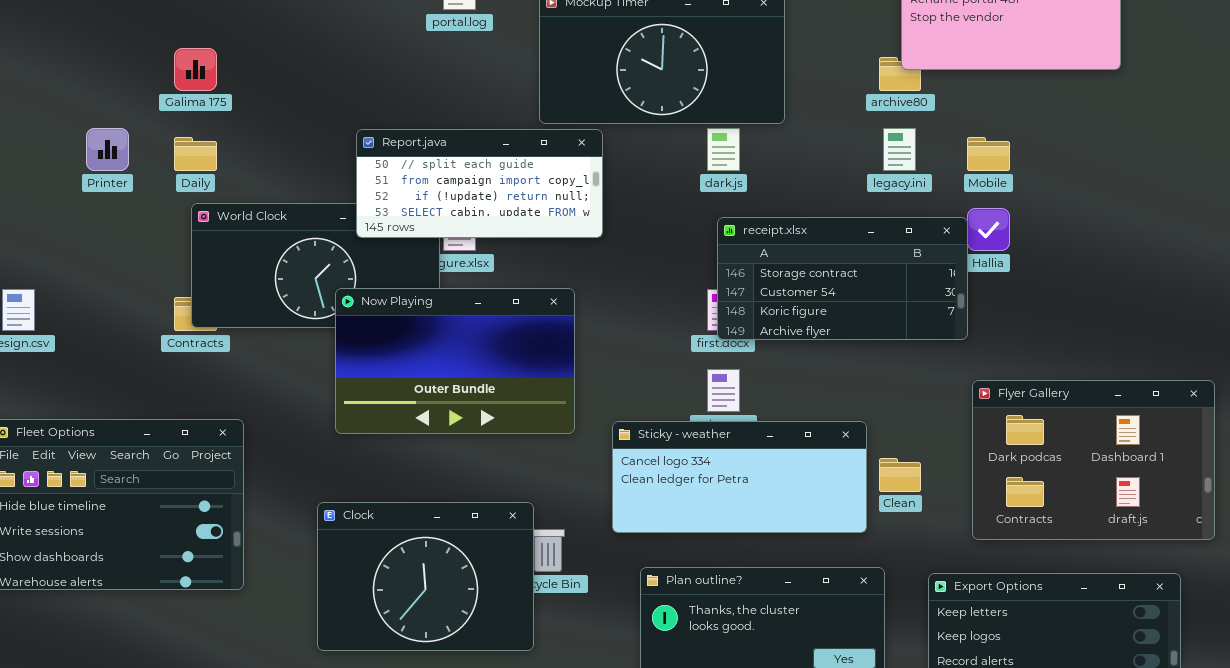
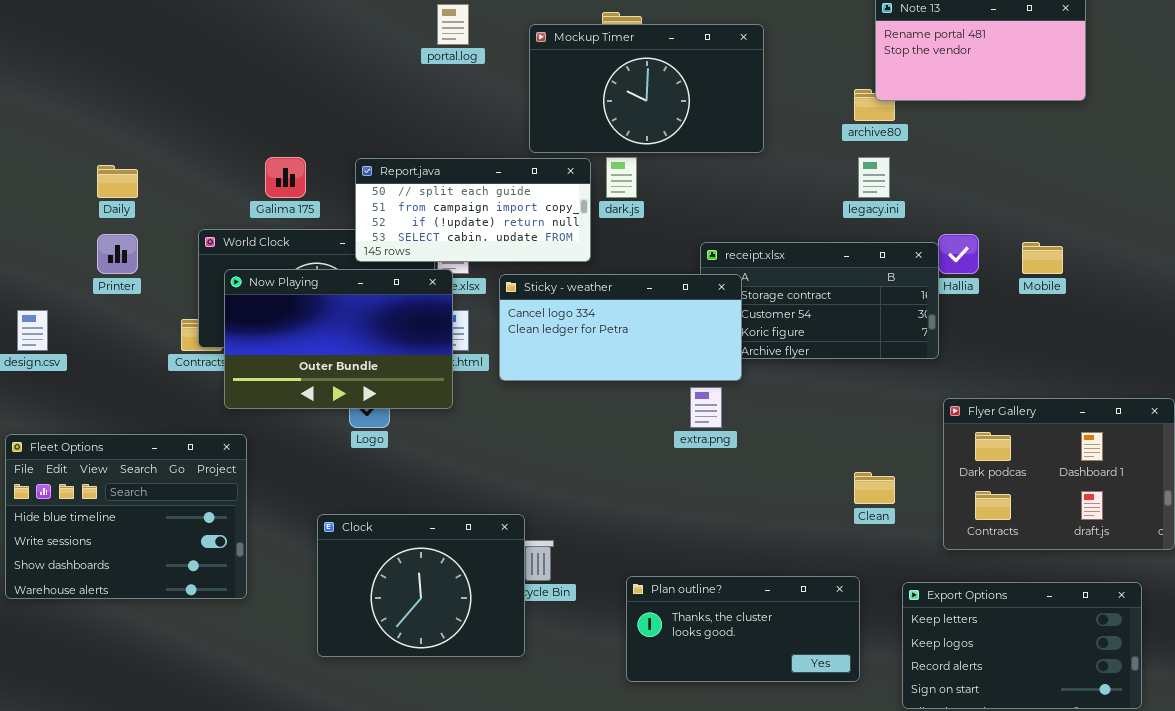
Galima 175: [174,48,217,91] -> [265,157,306,198], moved
Printer: [86,128,129,171] -> [97,234,138,274], moved
dark.js: [707,128,740,171] -> [606,157,637,198], moved
Daily: [174,137,217,171] -> [97,165,138,198], moved
Mobile: [967,137,1010,171] -> [1022,242,1063,274], moved
Now Playing: [335,288,575,434] -> [224,269,453,409], moved
Sticky - weather: [612,421,867,533] -> [499,274,742,381], moved

